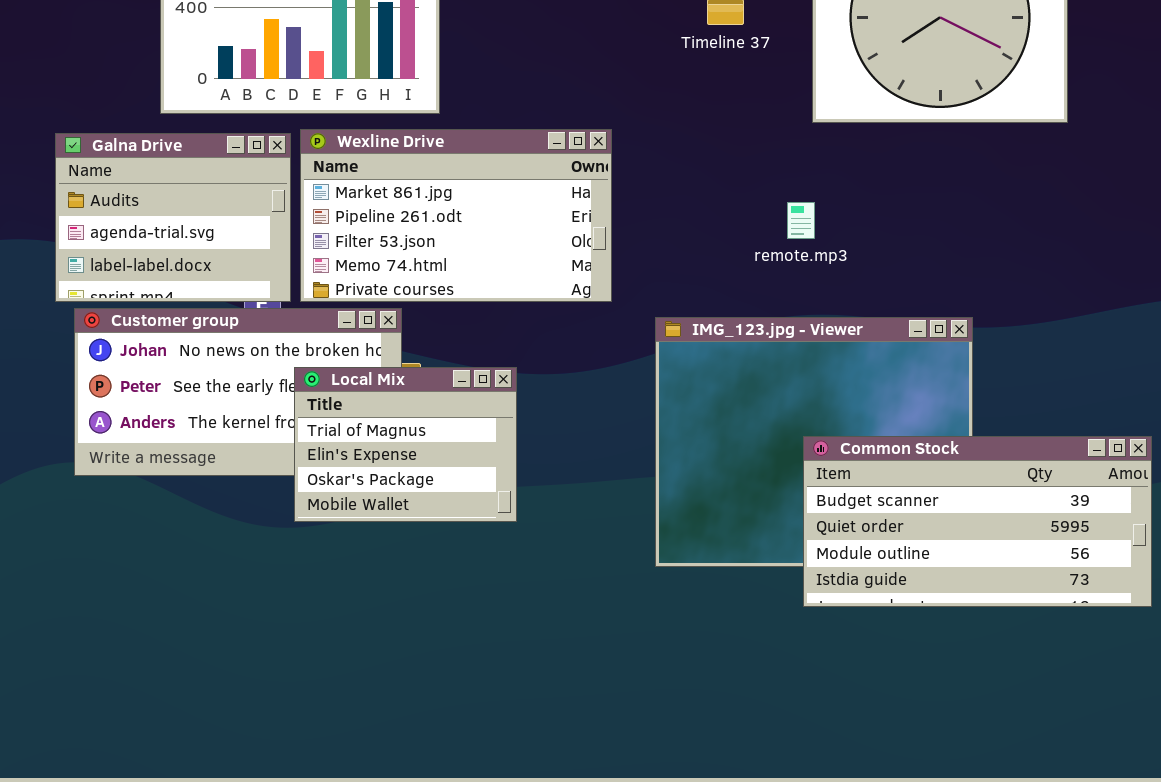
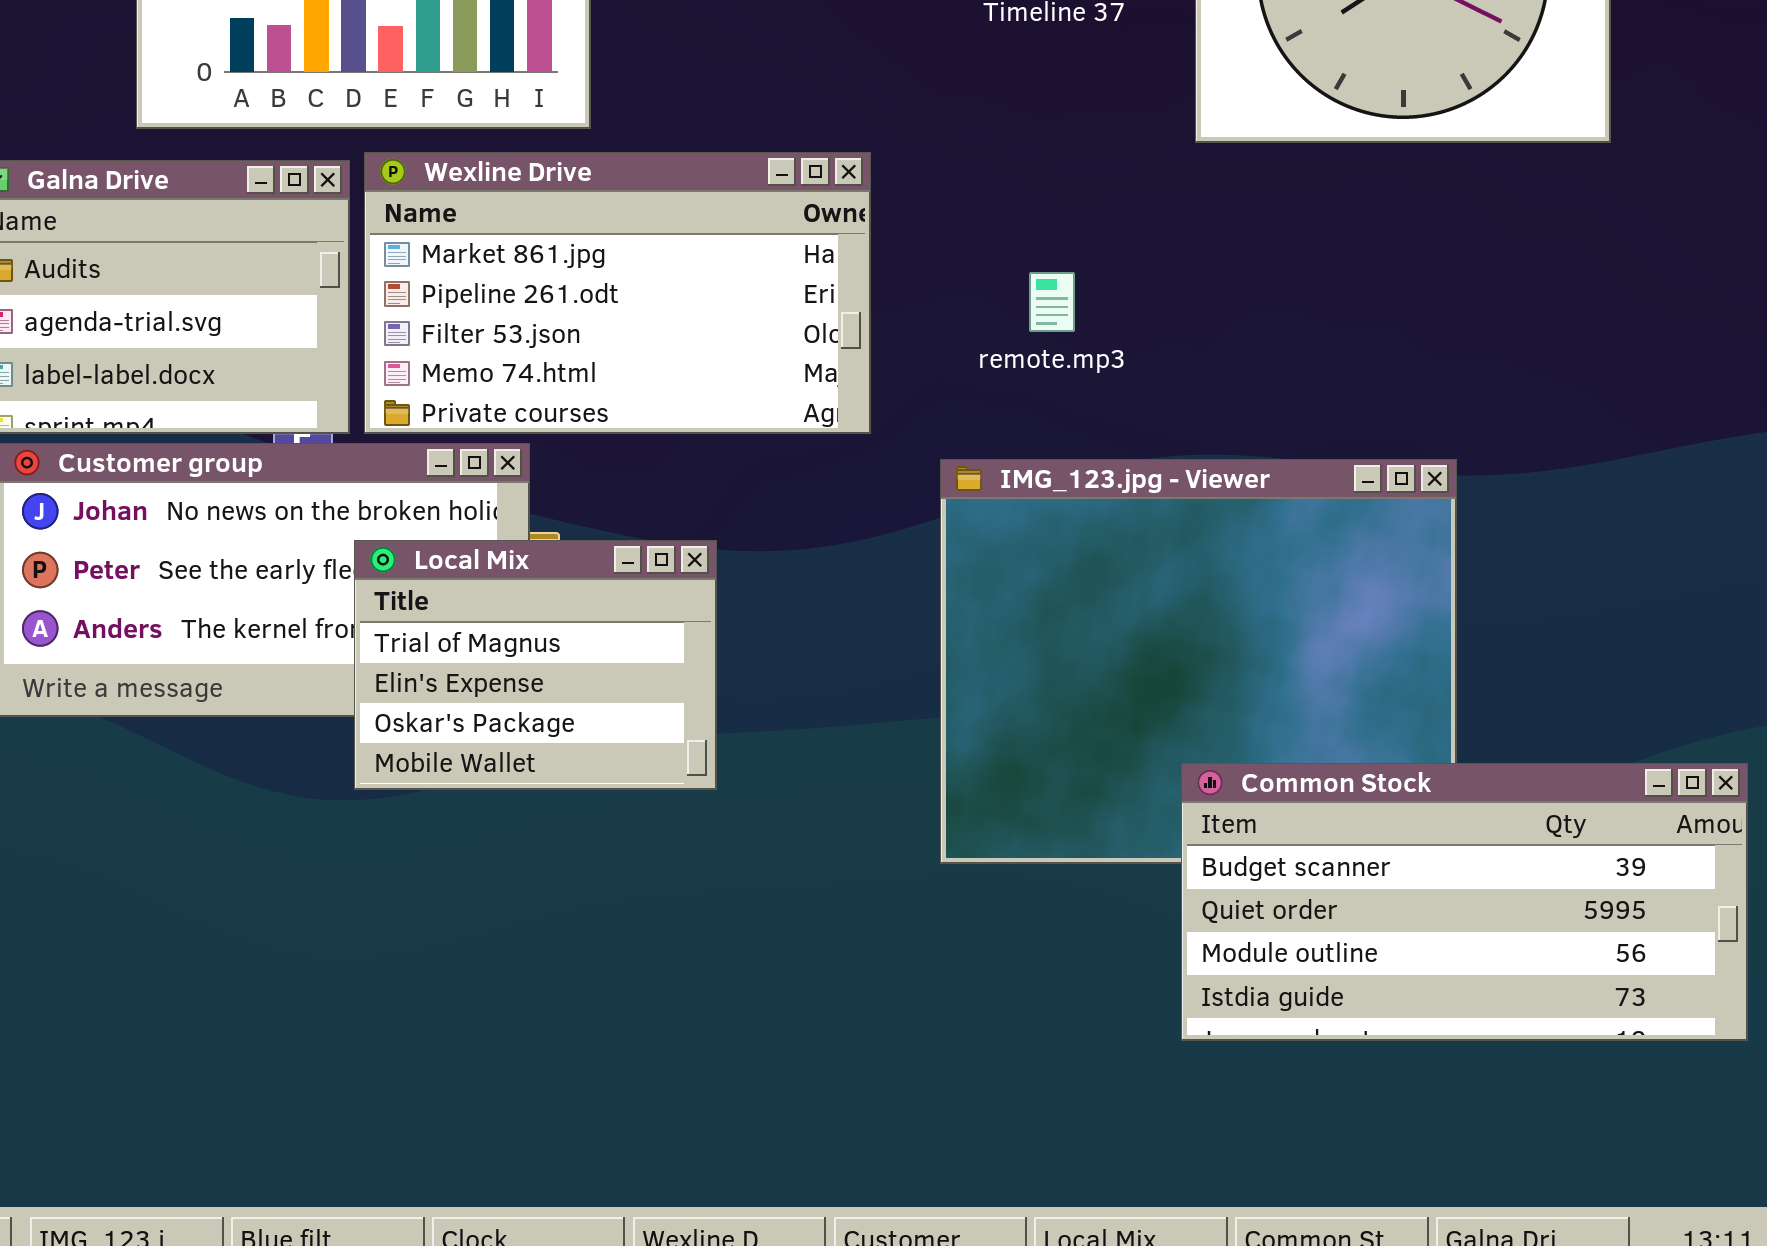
remote.mp3: [787,202,815,239] -> [1029,272,1075,332], moved
Common Stock: [803,436,1152,607] -> [1181,763,1748,1041], moved

